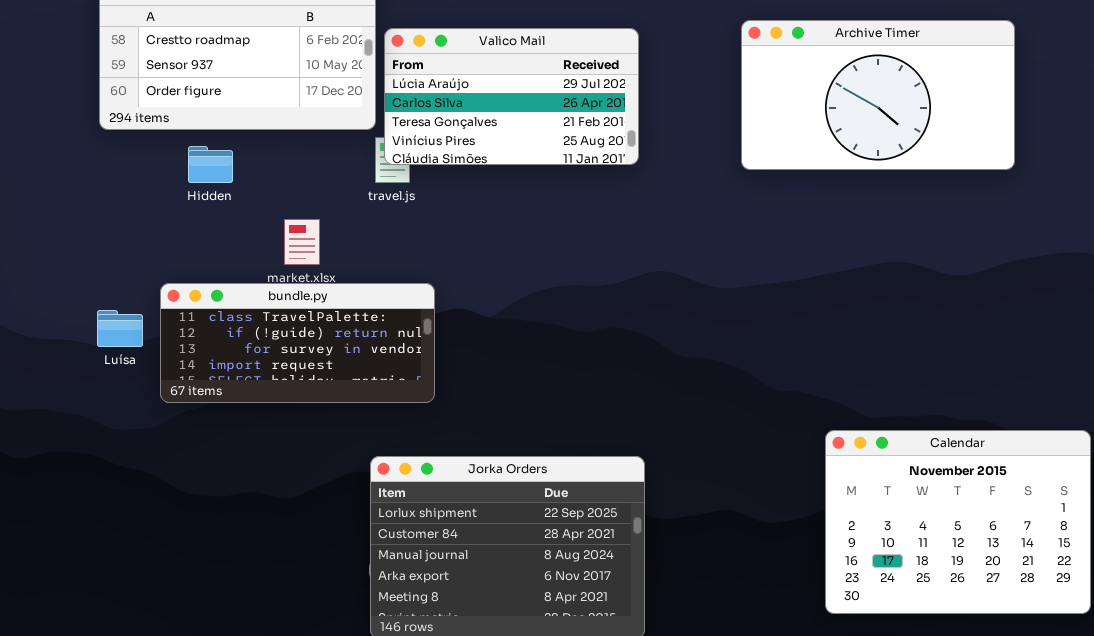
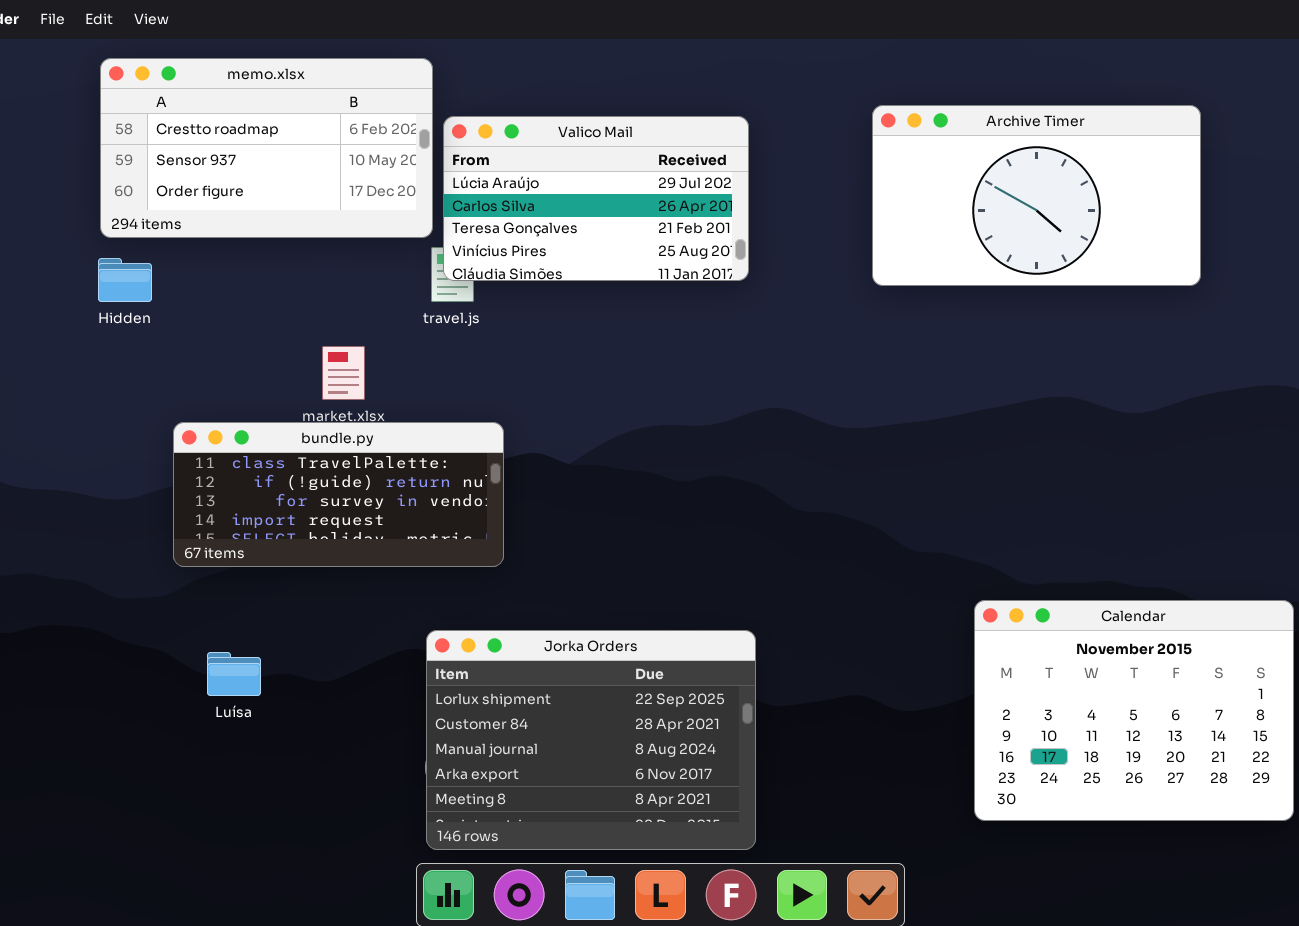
Hidden: [188,146,233,183] -> [98,258,152,302], moved
Luísa: [97,310,143,347] -> [207,652,261,696], moved

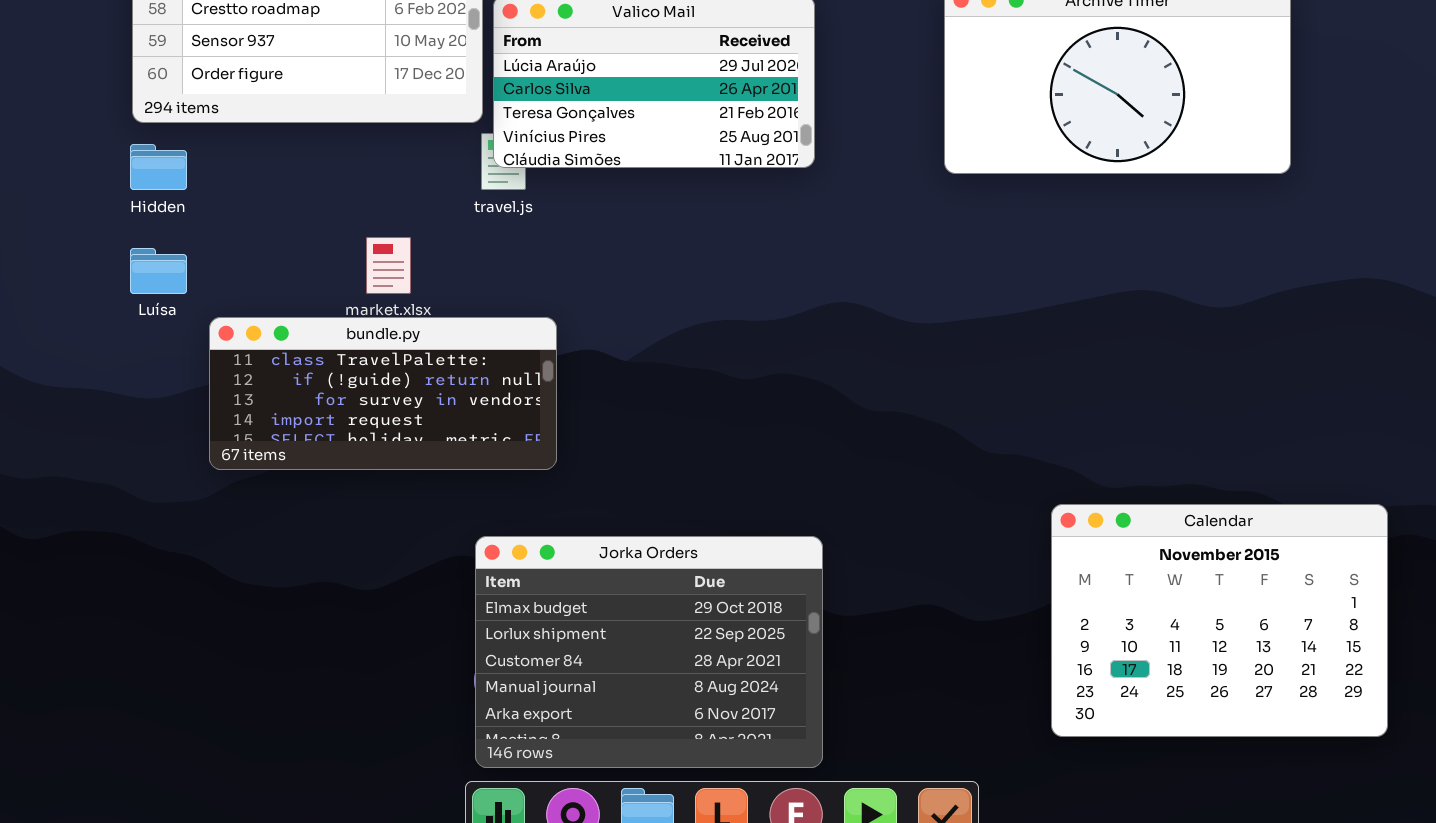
Jorka Orders: [426,630,756,850] -> [475,536,823,768], scrolled up 1 row
Luísa: [207,652,261,696] -> [130,248,187,294], moved

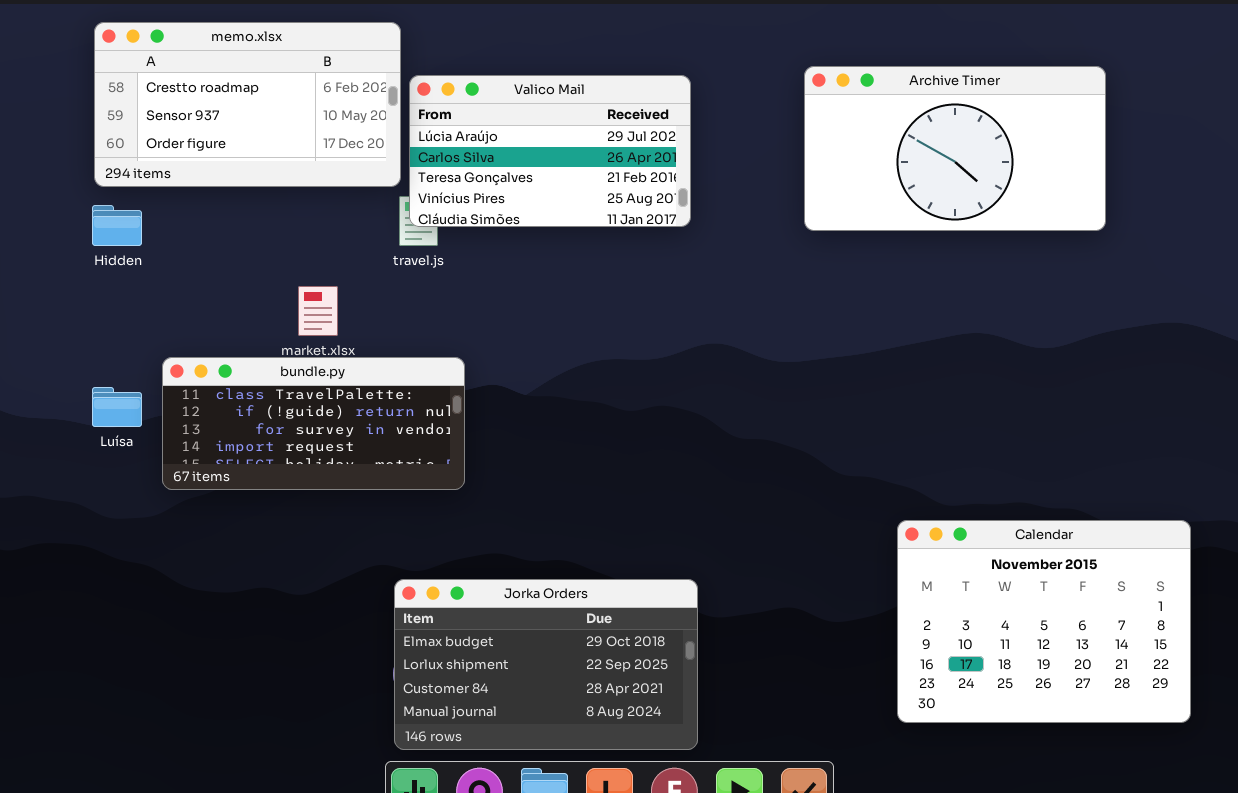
Luísa: [130,248,187,294] -> [92,387,142,427], moved
Jorka Orders: [475,536,823,768] -> [394,579,698,750], resized

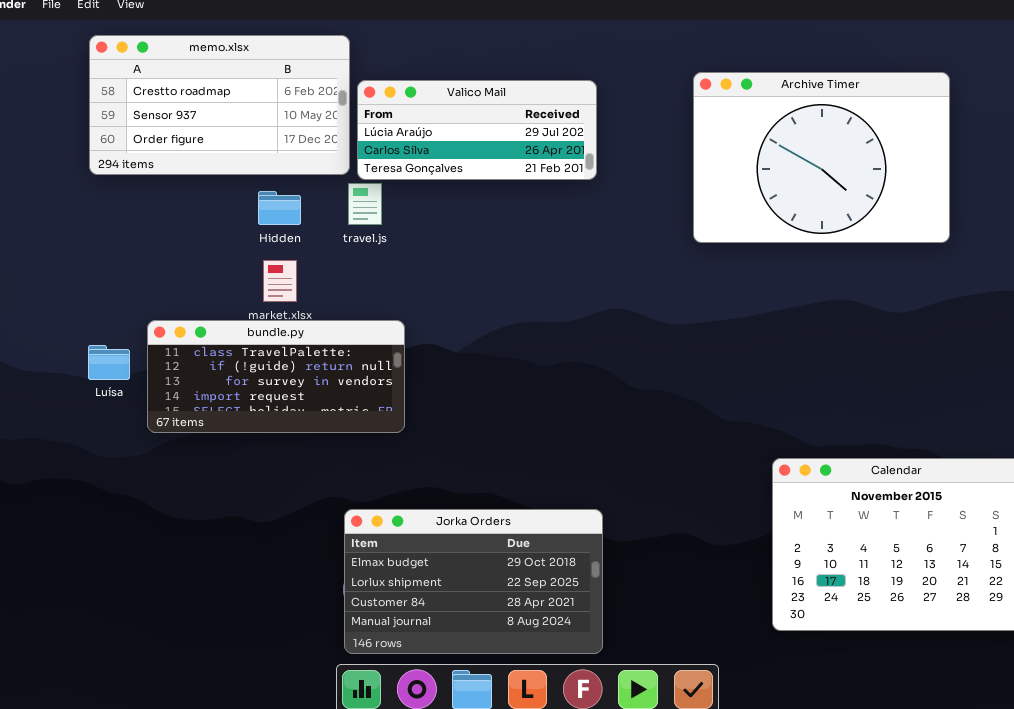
Archive Timer: [804,66,1106,231] -> [693,72,950,243], resized
Valico Mail: [409,75,691,227] -> [357,80,597,180], resized
Hidden: [92,205,142,246] -> [258,191,301,225], moved

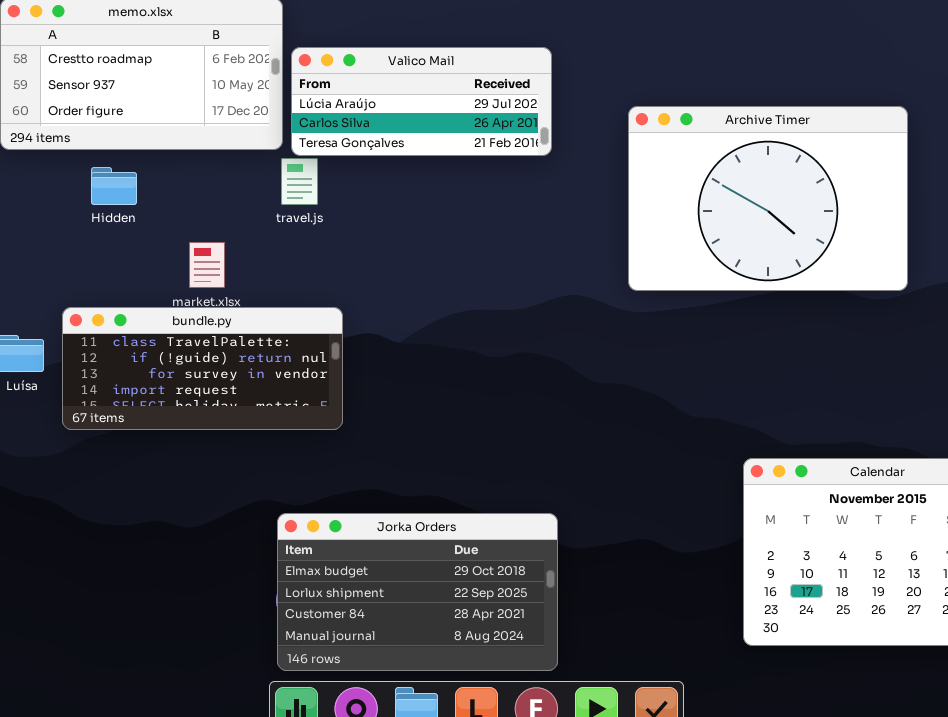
Archive Timer: [693,72,950,243] -> [628,106,908,291], moved
Hidden: [258,191,301,225] -> [91,167,137,205], moved

